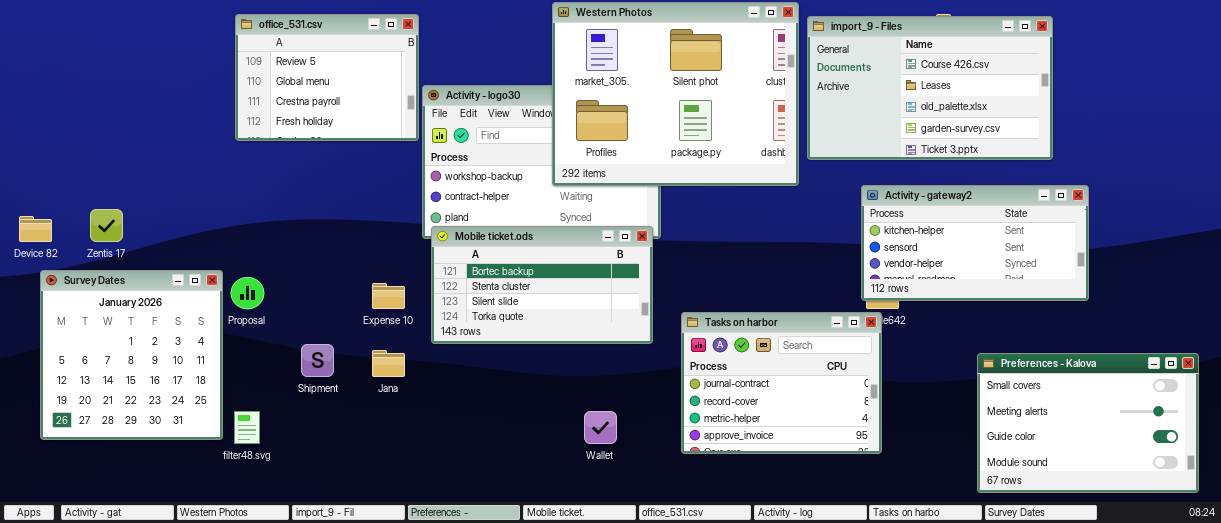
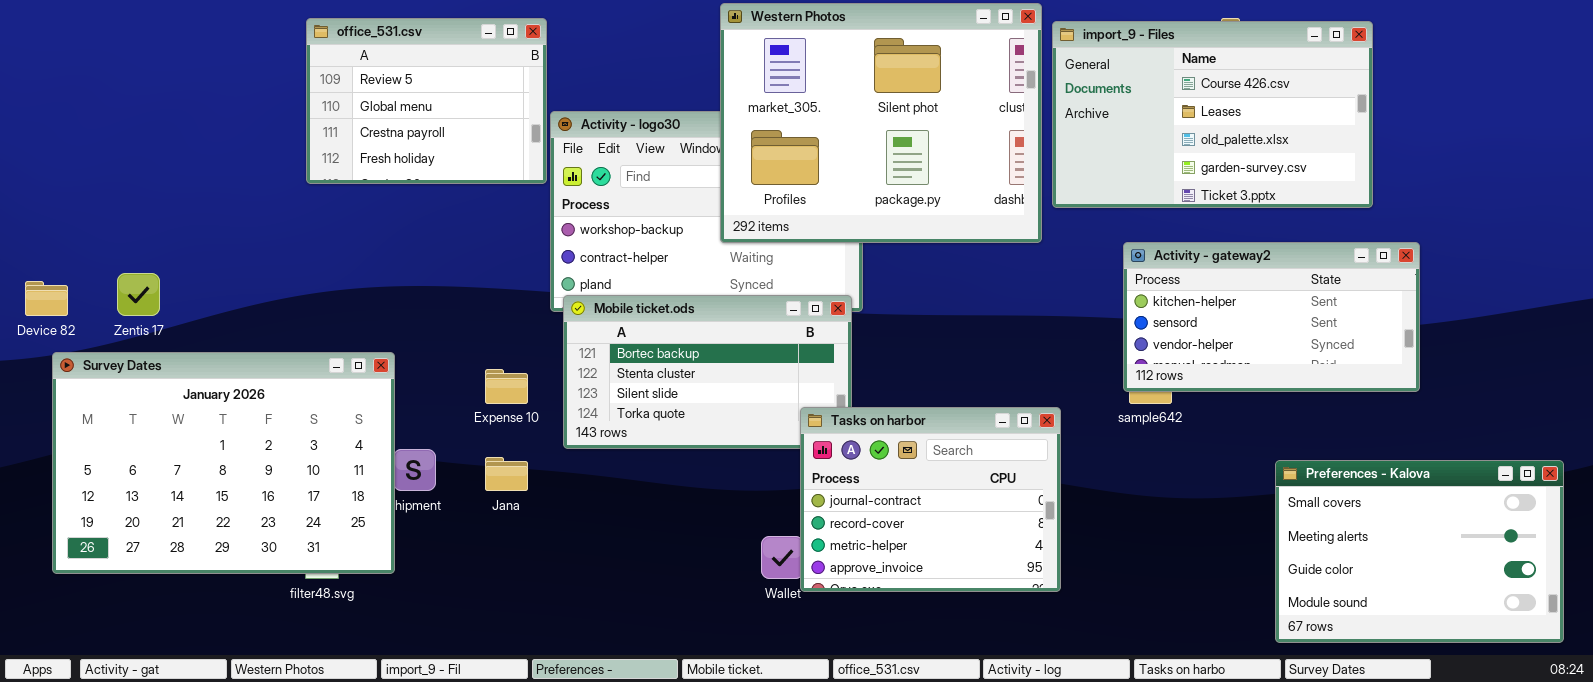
Survey Dates: [40,270,223,440] -> [52,352,395,574], resized
Tasks on harbor: [681,312,882,454] -> [800,407,1061,592], moved

